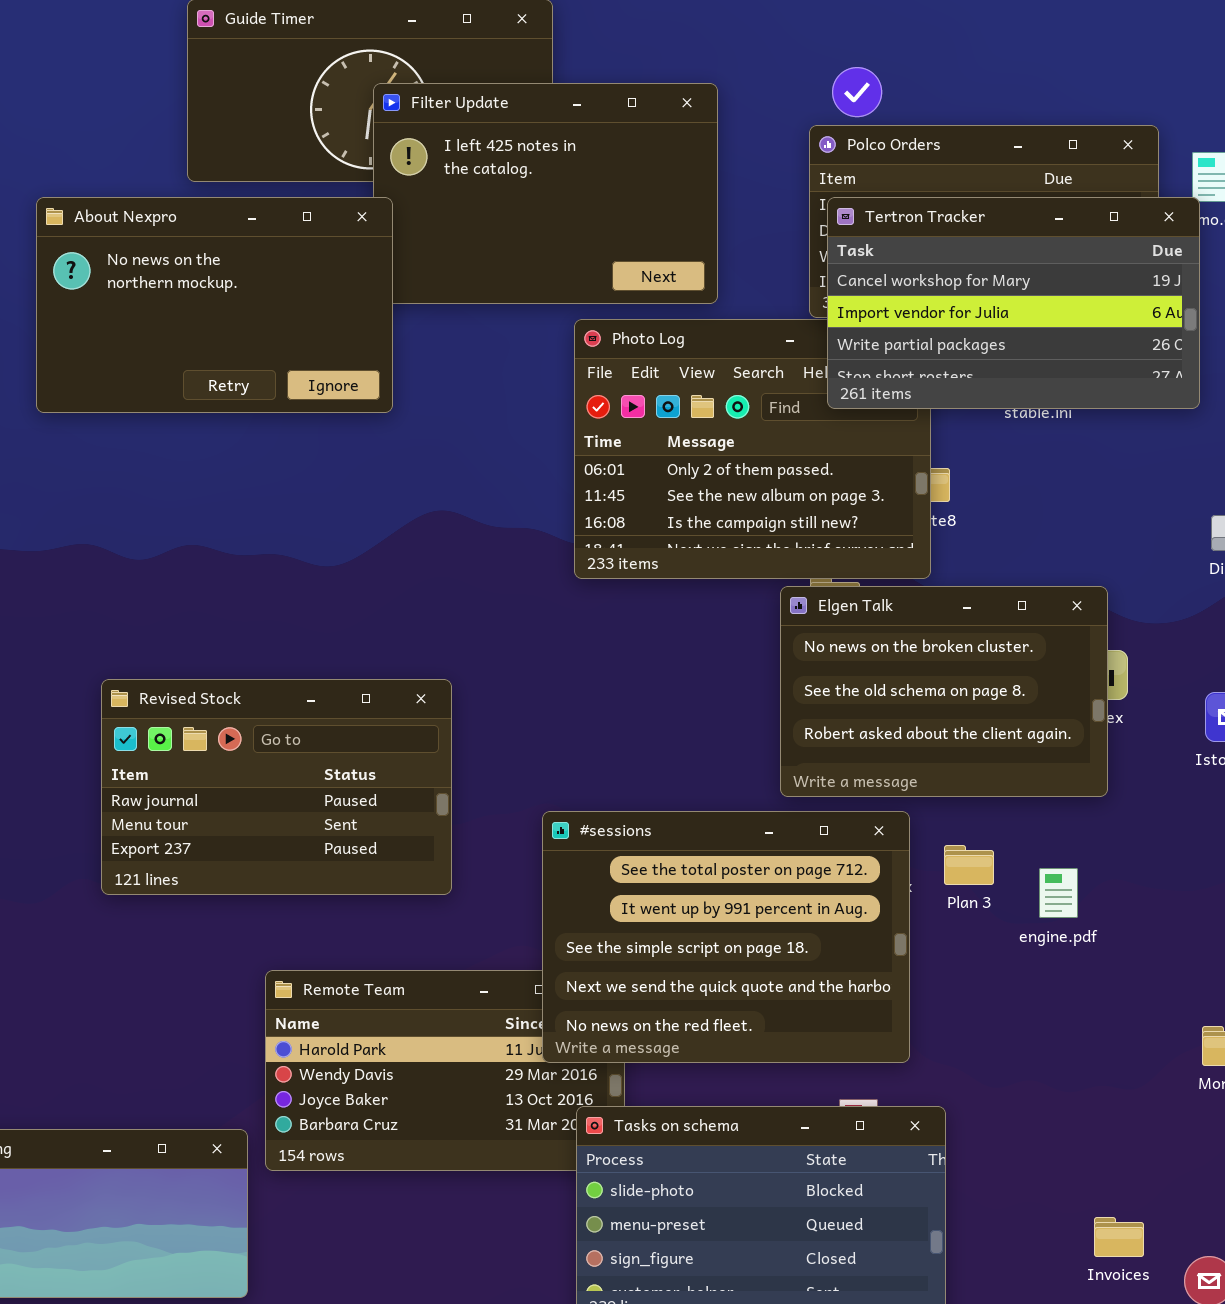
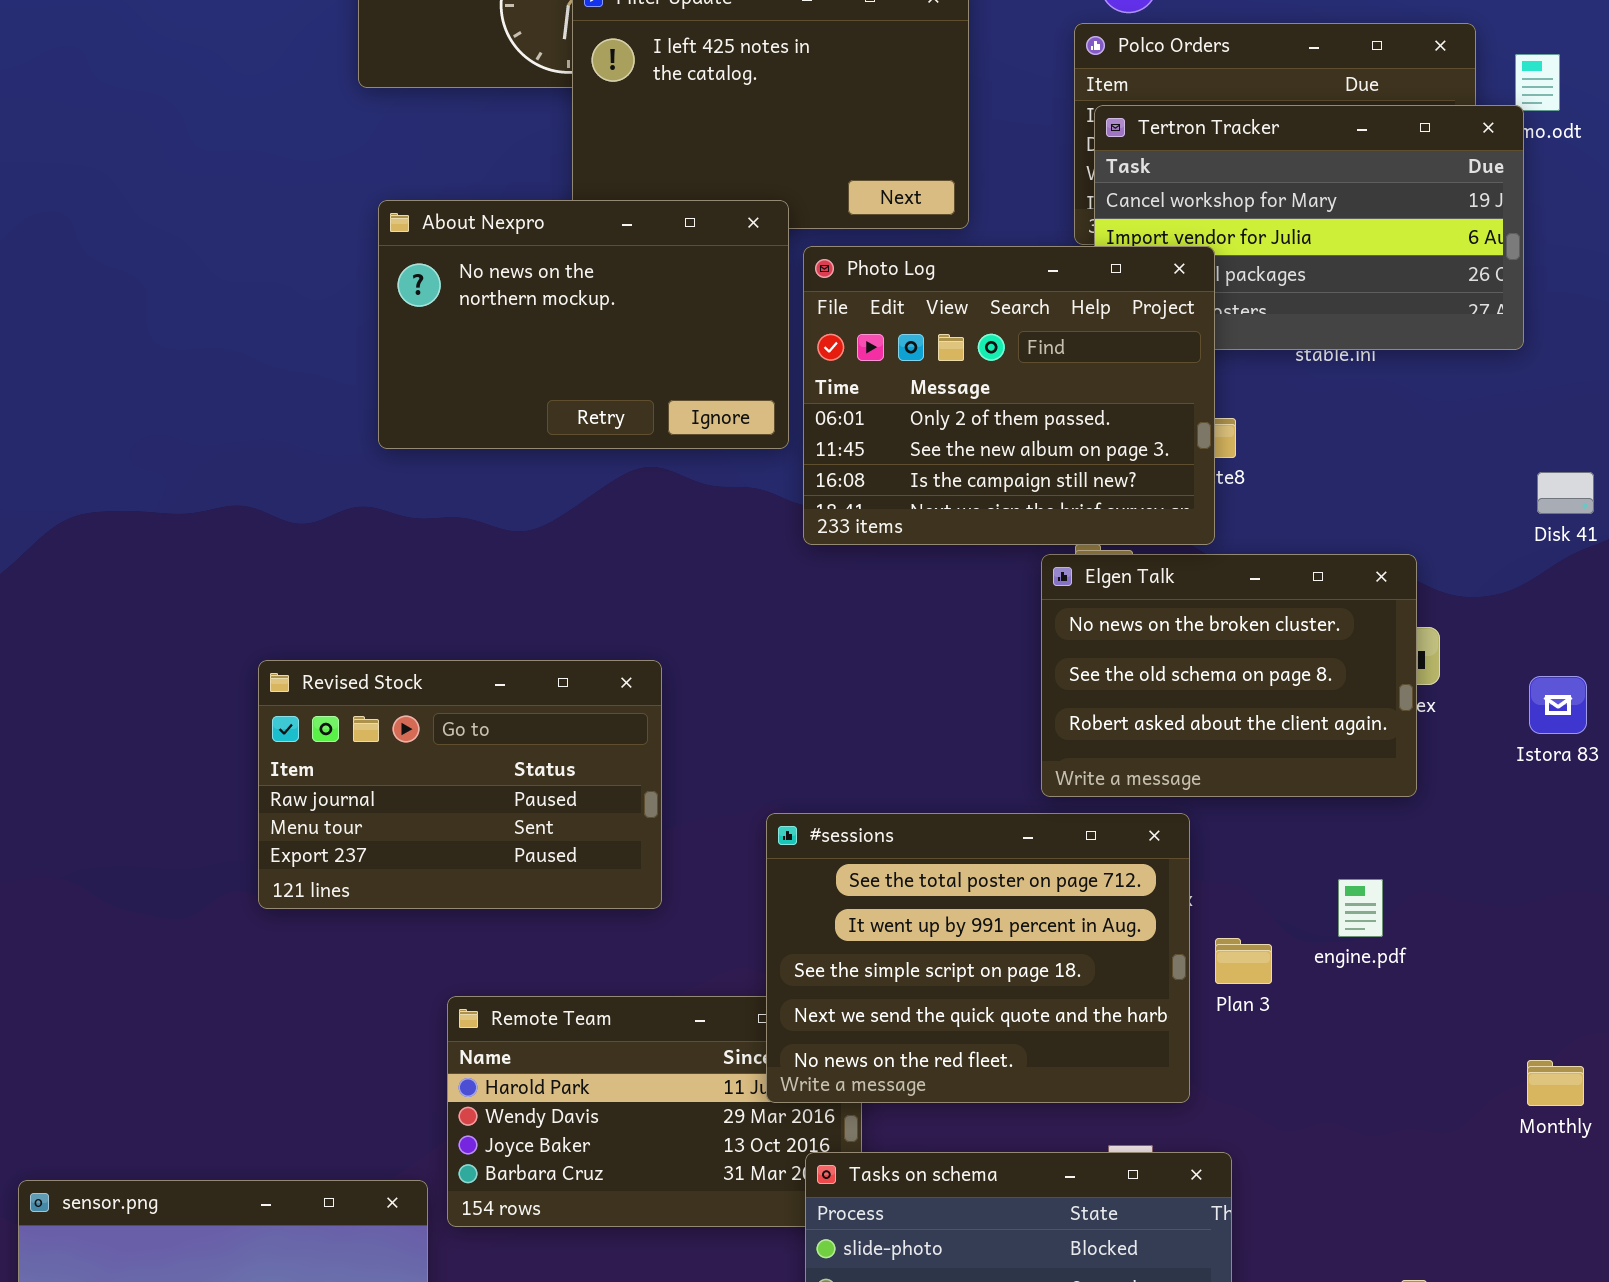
About Nexpro: [36,197,393,413] -> [378,200,789,449], moved
Photo Log: [574,319,931,579] -> [803,246,1215,545], raised
Plan 3: [944,845,994,885] -> [1215,938,1272,984], moved

